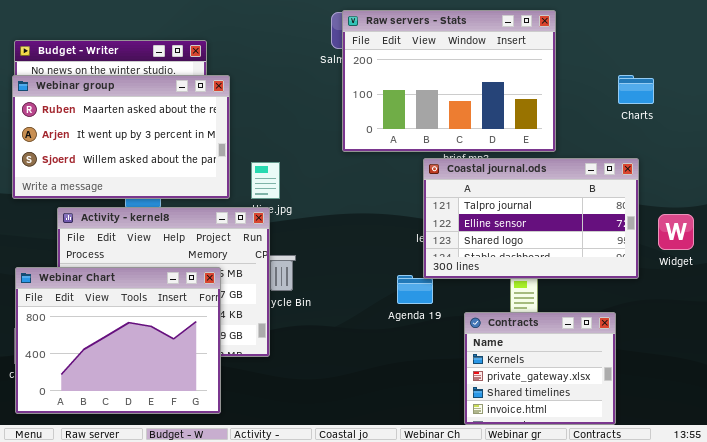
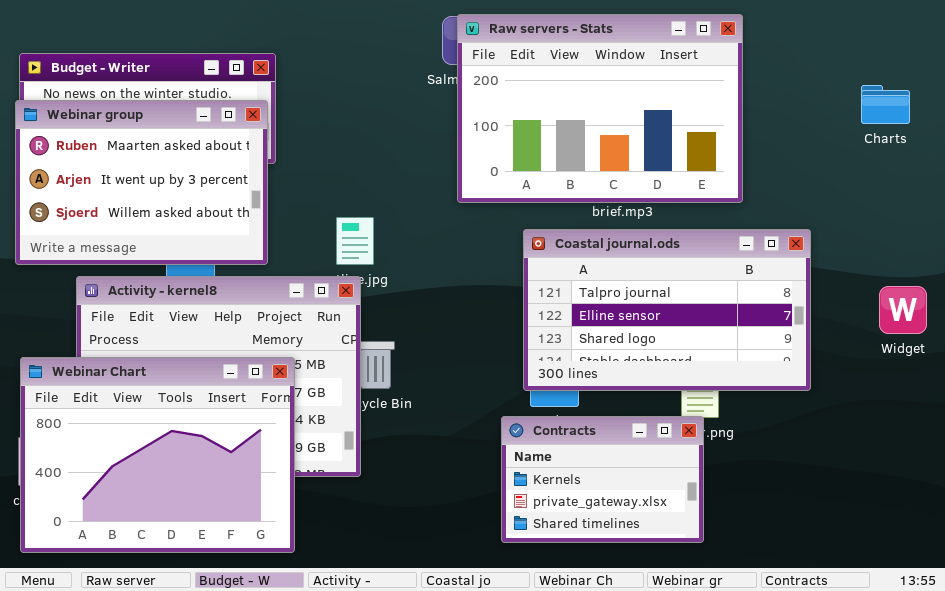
Webinar group: [12,75,230,199] -> [15,100,268,265], resized
Charts: [618,75,654,104] -> [861,85,910,124], moved
Coastal journal.ods: [423,158,639,279] -> [523,229,811,391], moved
Contracts: [464,312,616,425] -> [501,416,704,543], moved, resized

